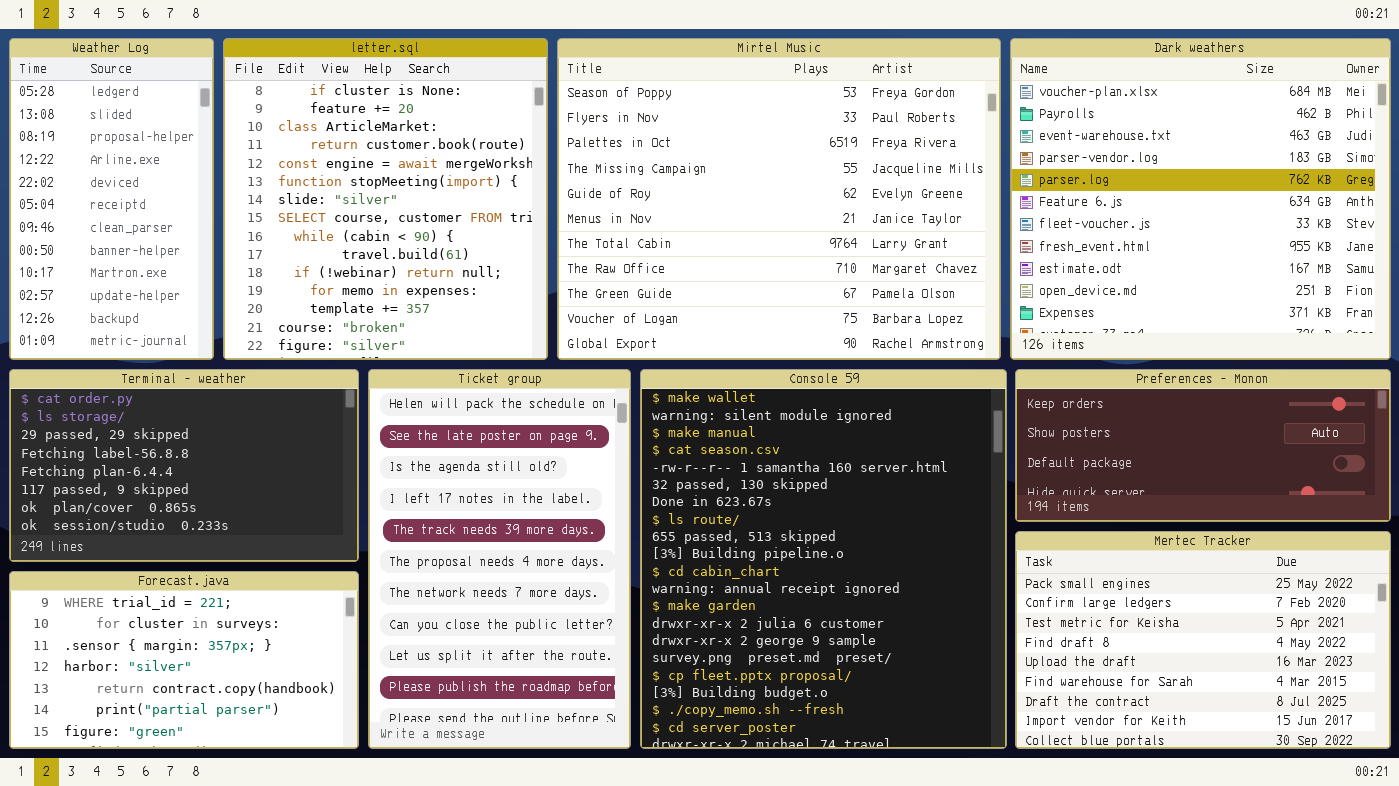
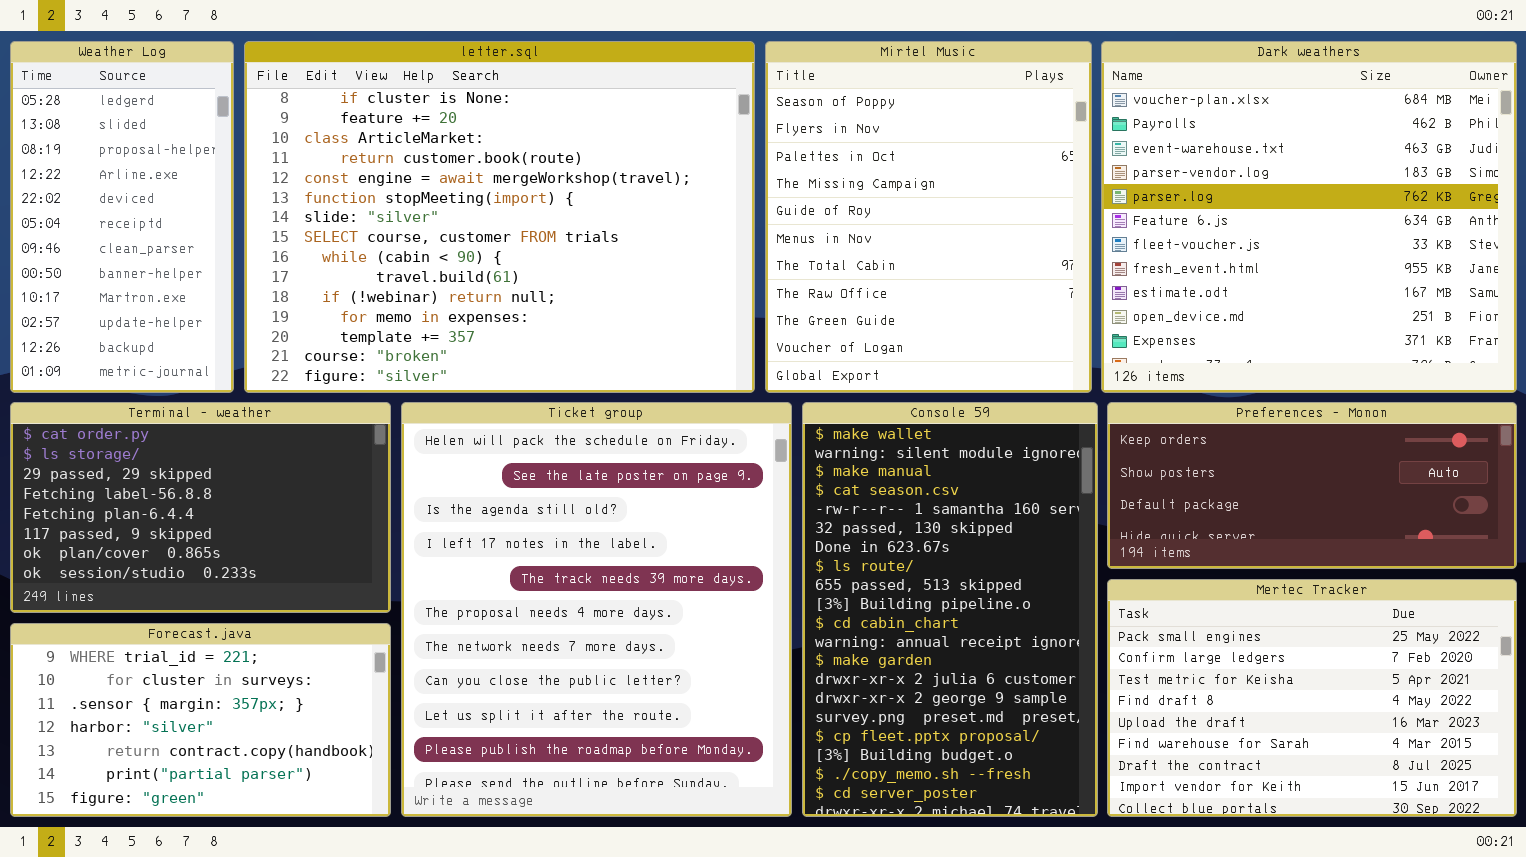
letter.sql: [223,38,548,360] -> [244,41,755,393], resized
Mirtel Music: [557,38,1001,360] -> [765,41,1092,393], resized
Ticket group: [368,369,631,749] -> [401,402,792,817], resized
Console 59: [640,369,1007,749] -> [802,402,1098,817], resized

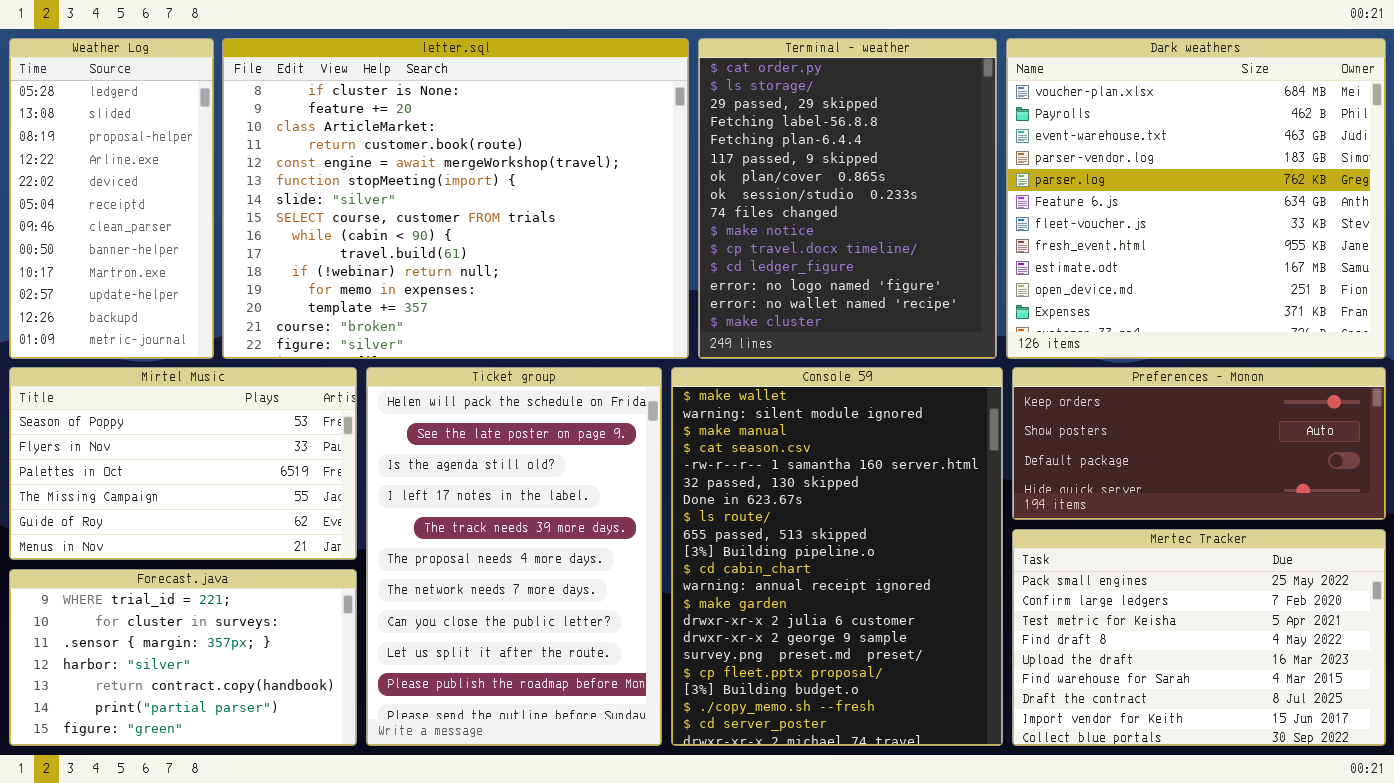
Mirtel Music: [765,41,1092,393] -> [9,367,357,560], moved, resized
Terminal - weather: [10,402,391,613] -> [698,38,997,359], moved, resized
Ticket group: [401,402,792,817] -> [366,367,662,746], resized
Console 59: [802,402,1098,817] -> [671,367,1003,746], resized

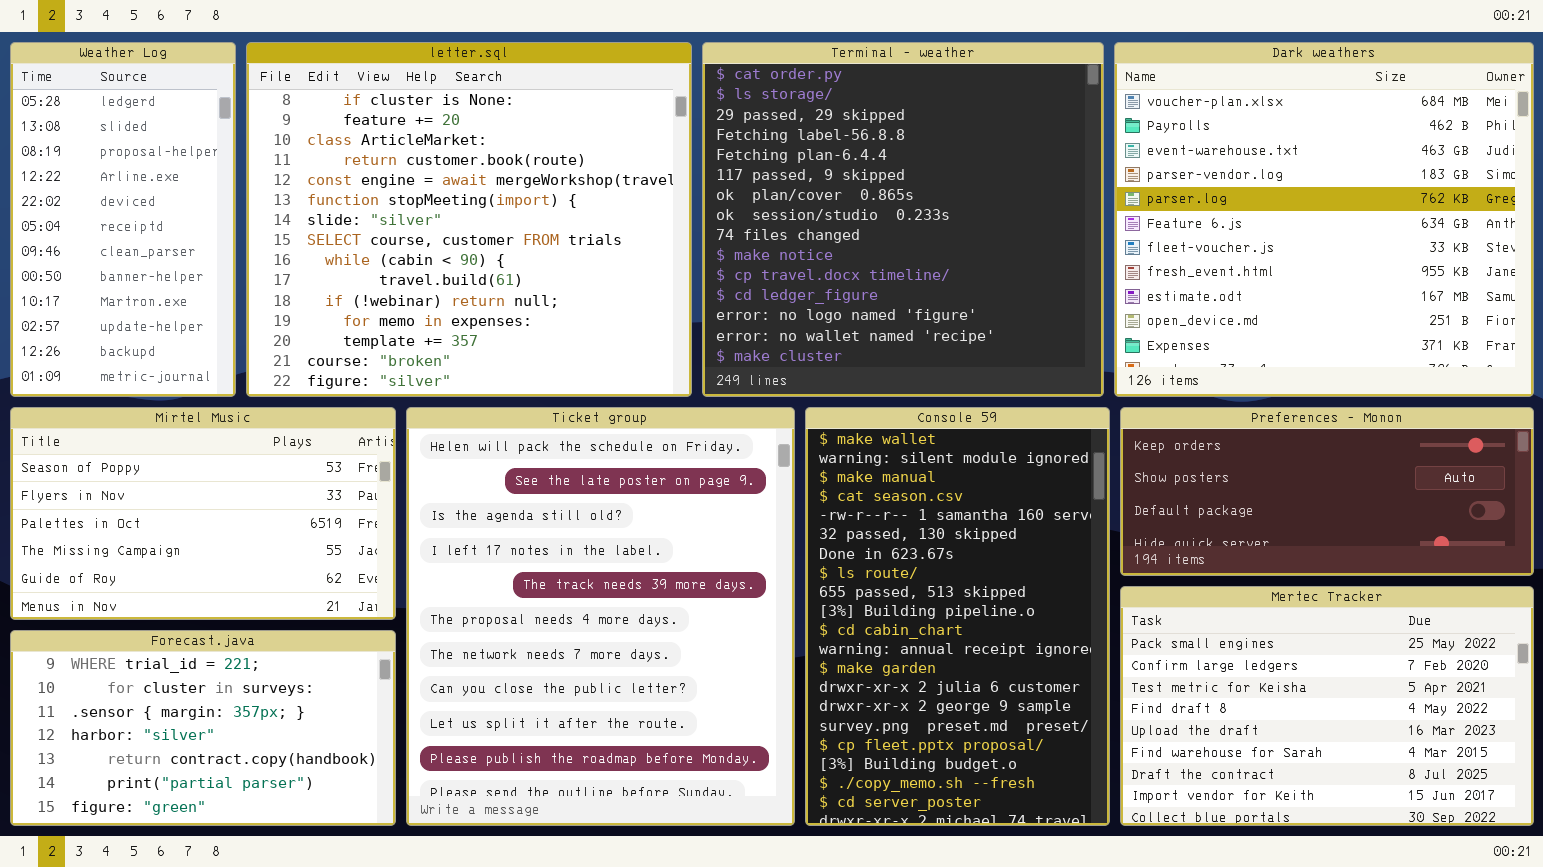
letter.sql: [222,38,689,359] -> [246,42,692,397], resized
Terminal - weather: [698,38,997,359] -> [702,42,1104,397], resized
Ticket group: [366,367,662,746] -> [406,407,795,826], resized
Console 59: [671,367,1003,746] -> [805,407,1110,826], resized

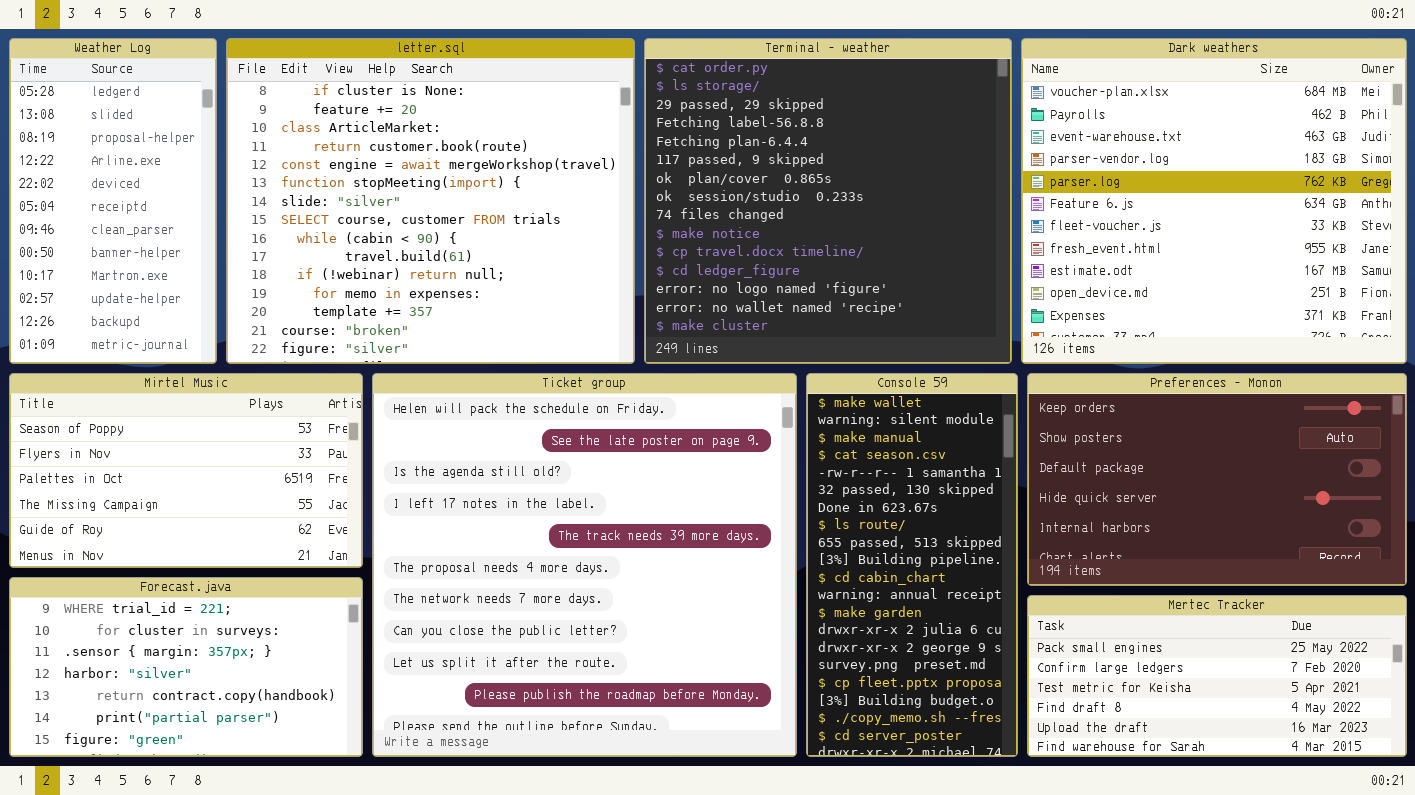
Ticket group: [406,407,795,826] -> [372,373,797,757], resized
Console 59: [805,407,1110,826] -> [806,373,1018,757], resized
Preferences - Monon: [1120,407,1534,576] -> [1027,373,1407,586], resized
Mertec Tracker: [1120,586,1534,826] -> [1027,595,1407,757], resized

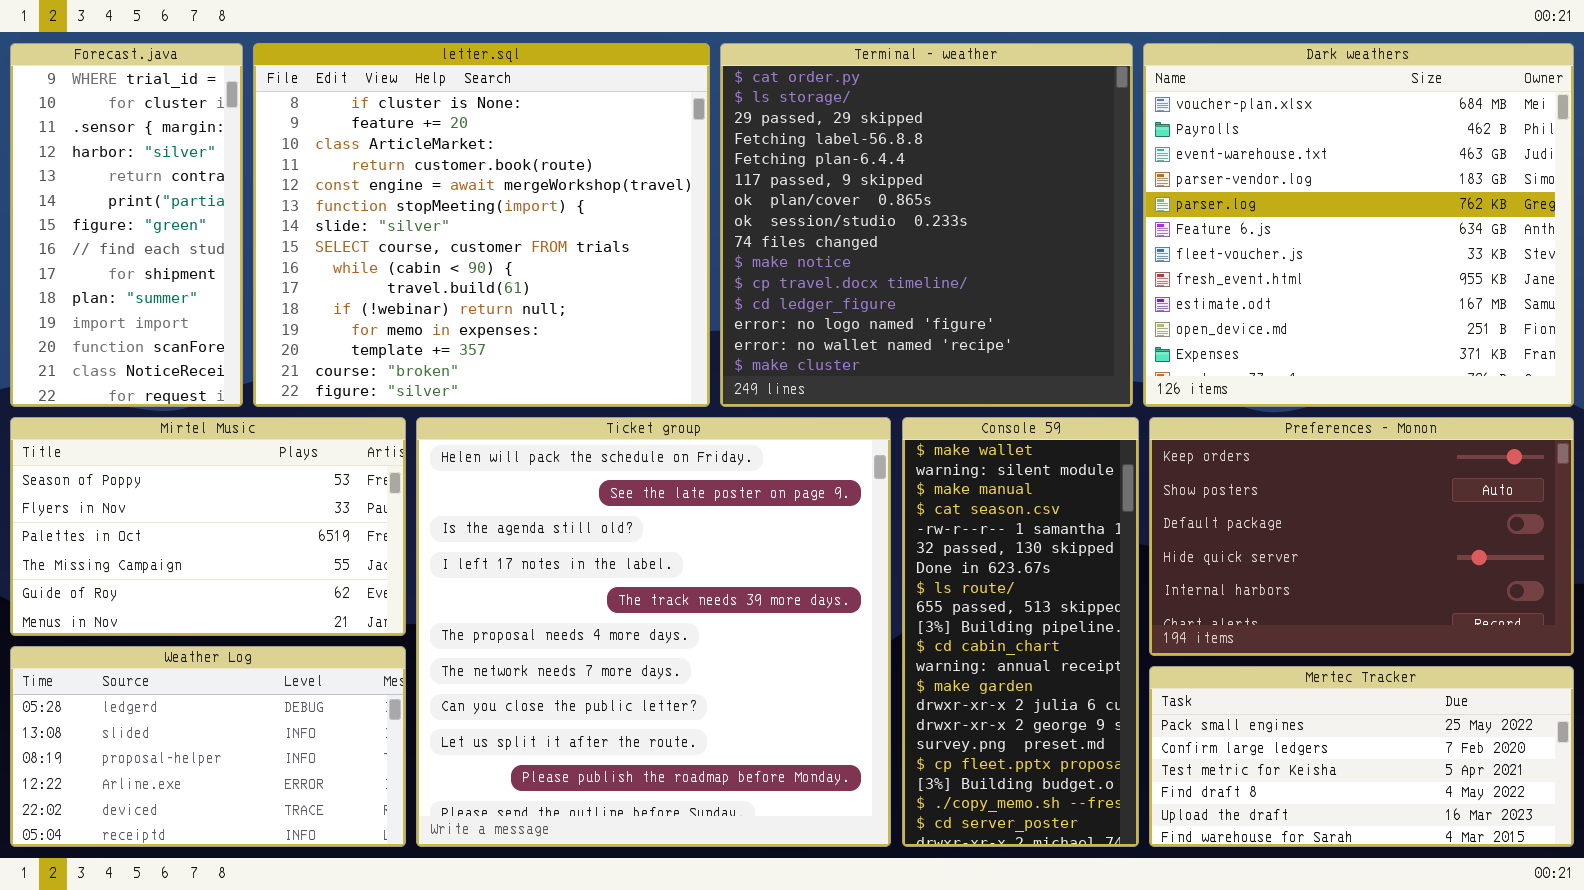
Weather Log: [9,38,217,364] -> [10,646,406,847], moved, resized
Forecast.java: [9,577,363,757] -> [10,43,243,407], moved, resized

